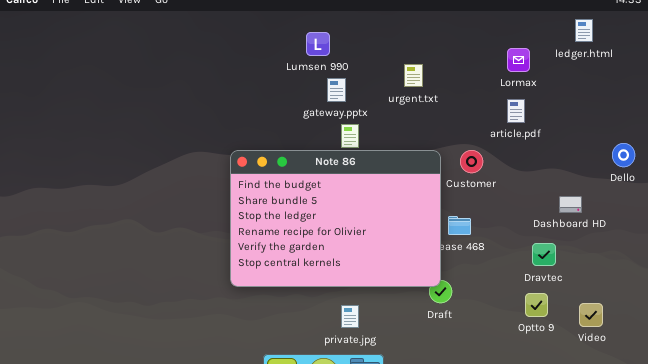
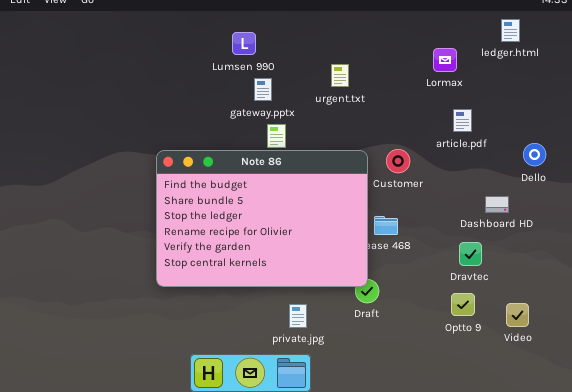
article.pdf: [507,99,525,123] -> [453,109,472,132], moved
Dello: [612,143,635,167] -> [523,143,546,166], moved
private.jpg: [341,305,359,328] -> [289,304,307,328], moved

